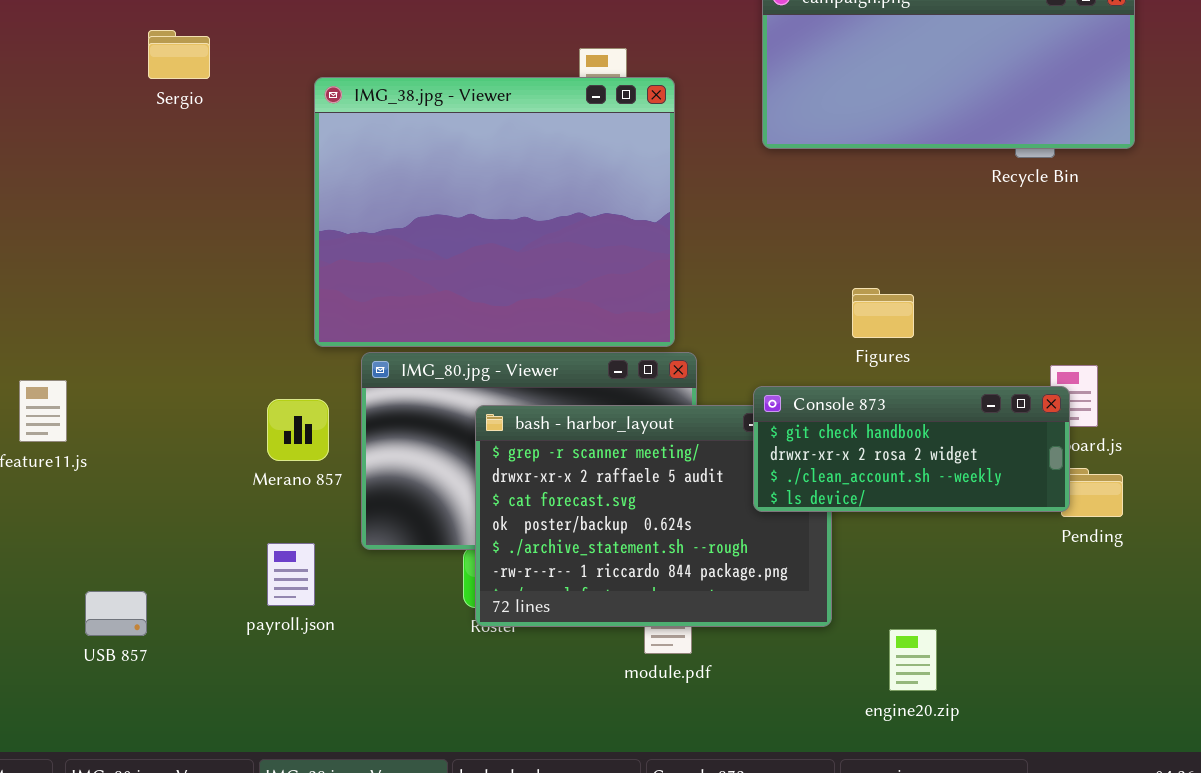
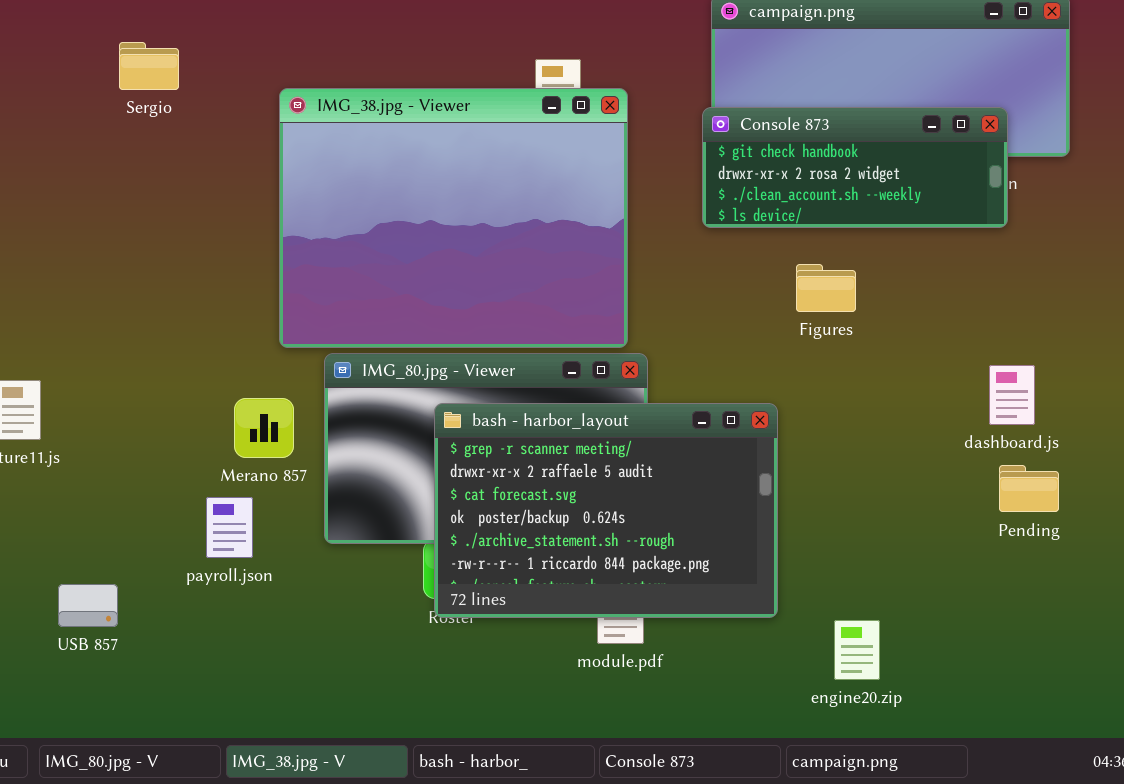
Figures: [852,288,914,338] -> [796,264,856,312], moved
Console 873: [753,386,1070,512] -> [702,107,1008,228], moved
payroll.json: [267,543,315,606] -> [206,497,253,558], moved

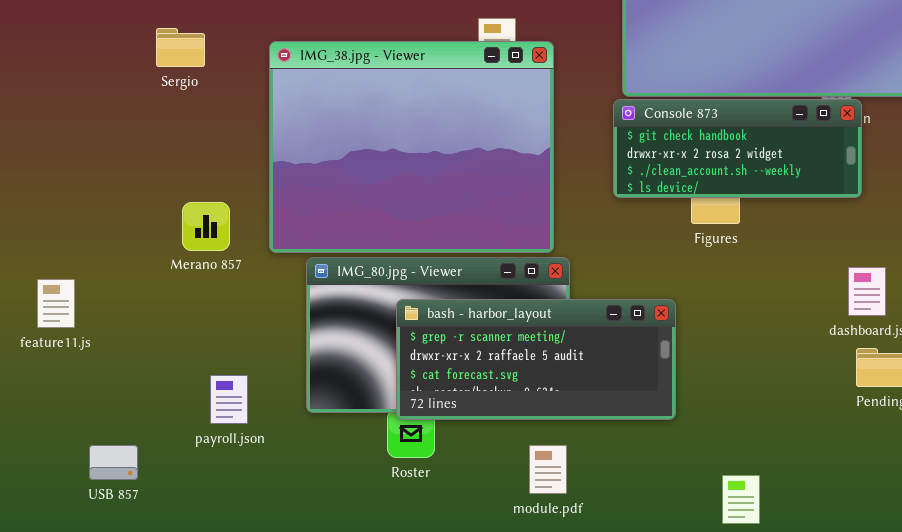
Sergio: [119,42,179,90] -> [156,28,205,67], moved
Console 873: [702,107,1008,228] -> [613,99,862,198], moved
Merano 857: [234,398,294,458] -> [182,202,230,251], moved
bash - harbor_layout: [434,403,778,618] -> [396,299,676,420], resized

